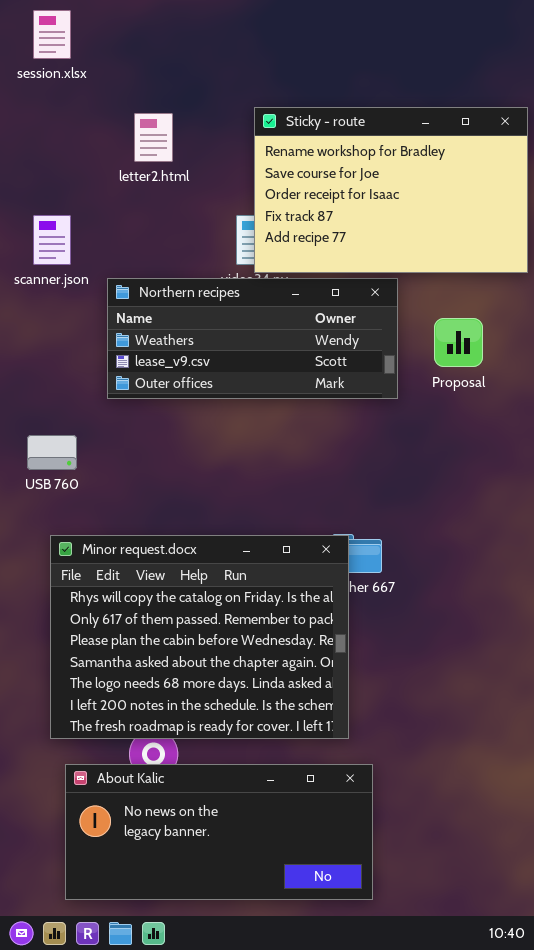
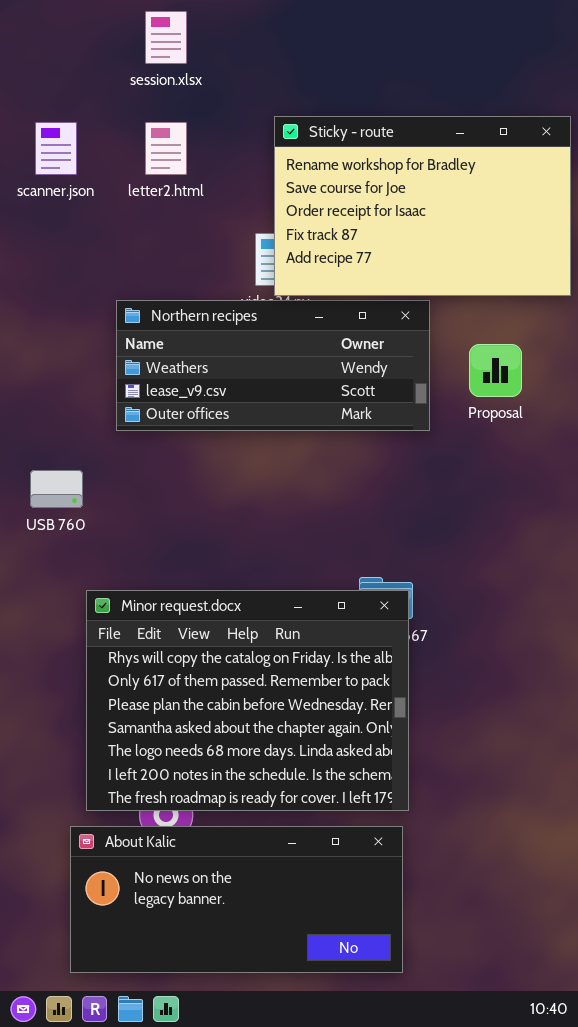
session.xlsx: [33,10,71,59] -> [145,11,187,64], moved
scanner.json: [33,215,71,265] -> [35,122,77,175], moved
Minor request.docx: [50,535,349,739] -> [86,590,409,811], moved

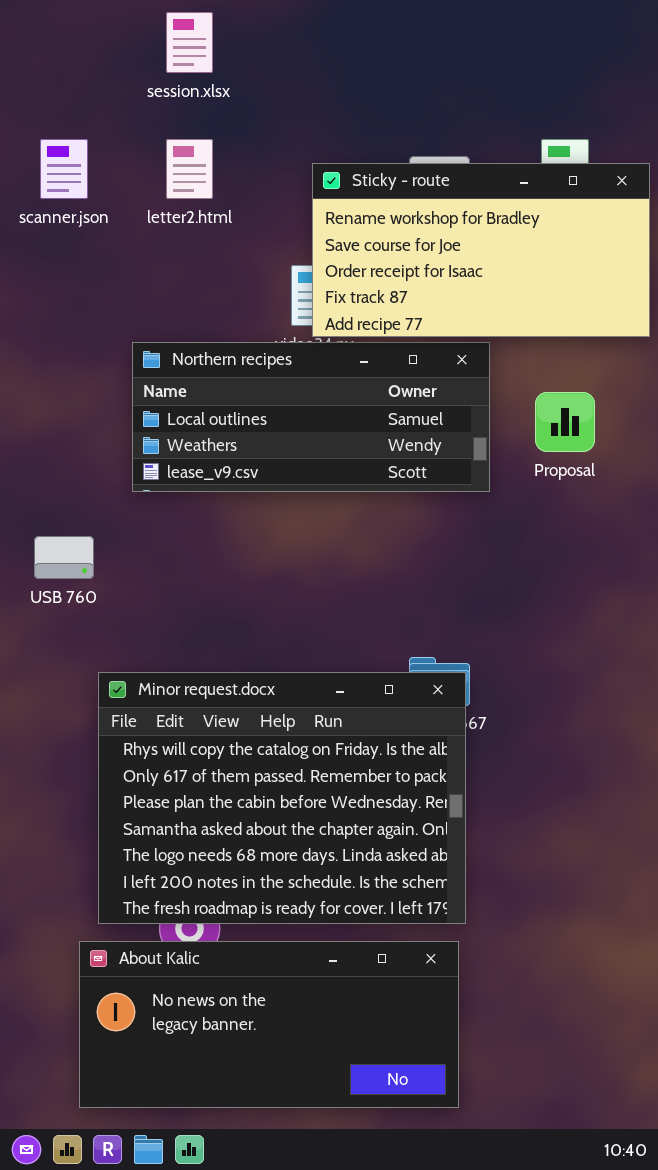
Sticky - route: [274,116,571,296] -> [312,163,650,337], resized
Northern recipes: [116,300,430,431] -> [132,342,490,492], scrolled up 1 row

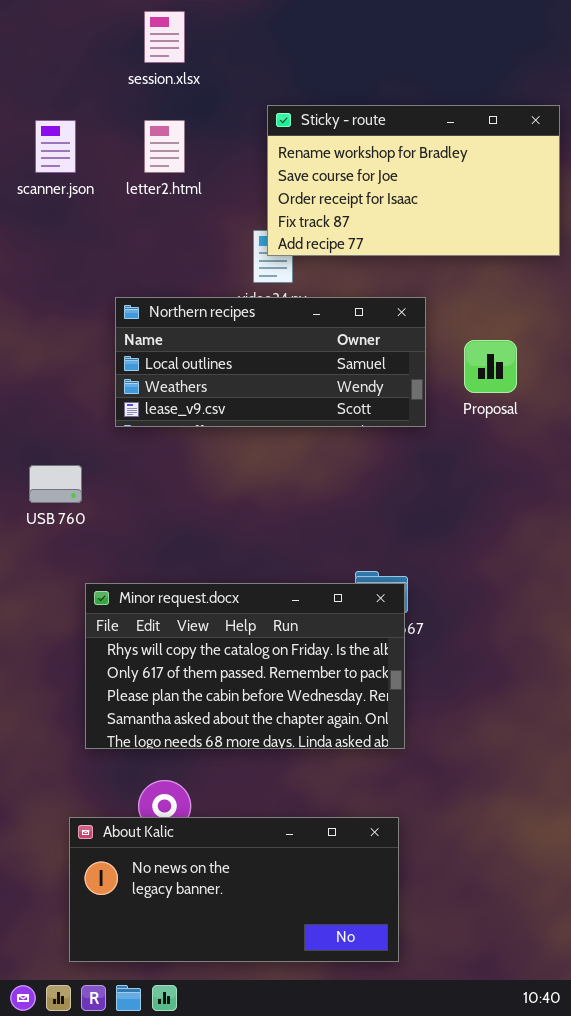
Sticky - route: [312,163,650,337] -> [267,105,560,256], moved
Minor request.docx: [98,672,466,924] -> [85,583,405,749], resized

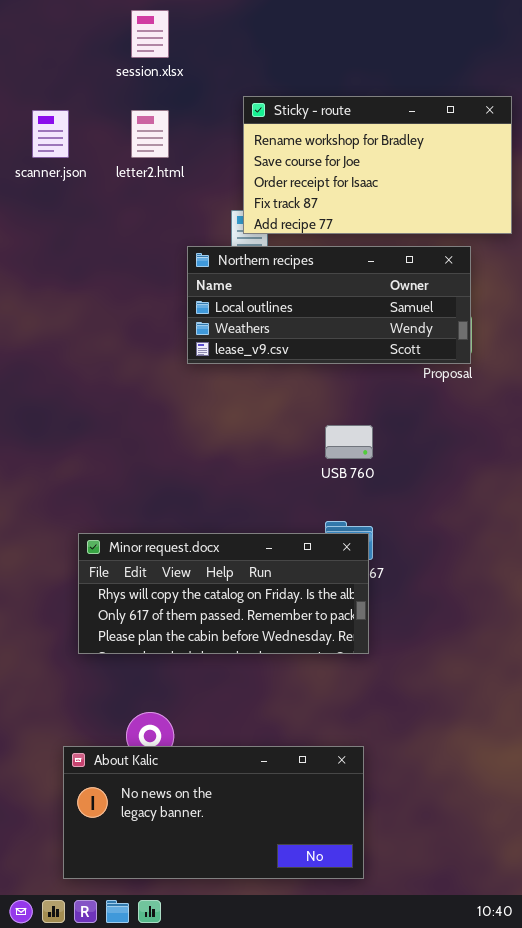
Northern recipes: [115,297,426,427] -> [187,246,471,364], moved
USB 760: [29,465,82,503] -> [325,425,373,459], moved
Minor request.docx: [85,583,405,749] -> [78,533,369,654], resized

